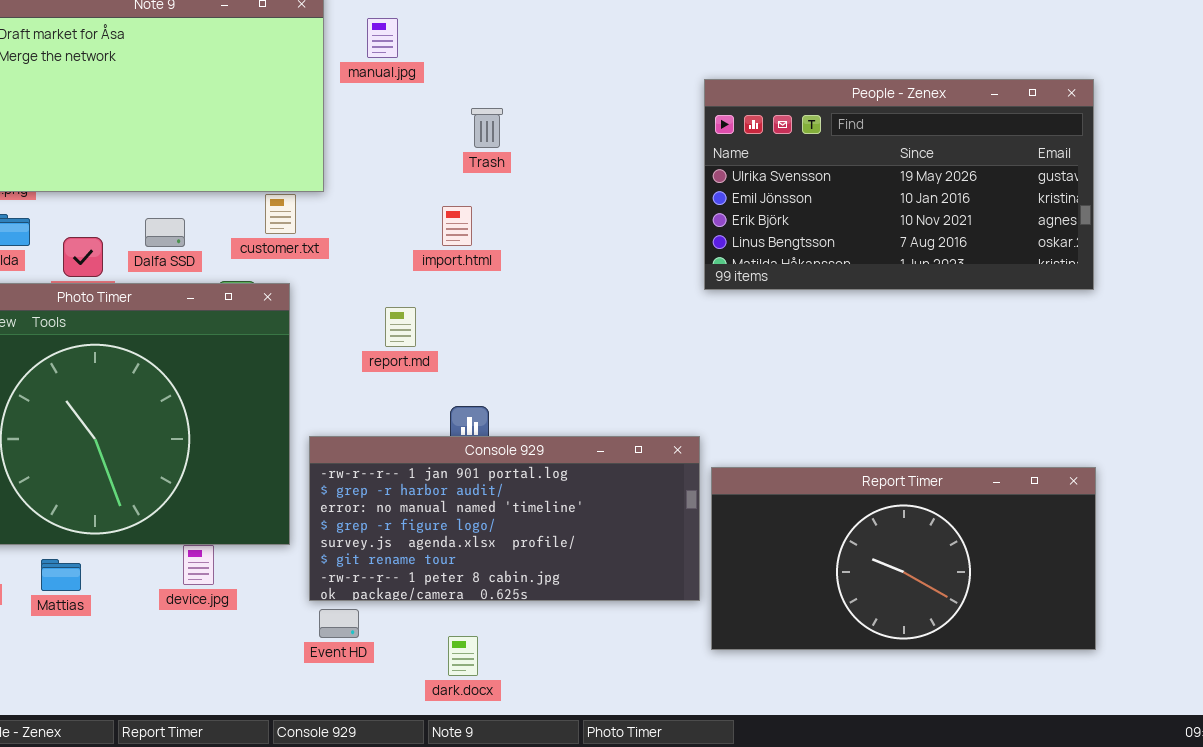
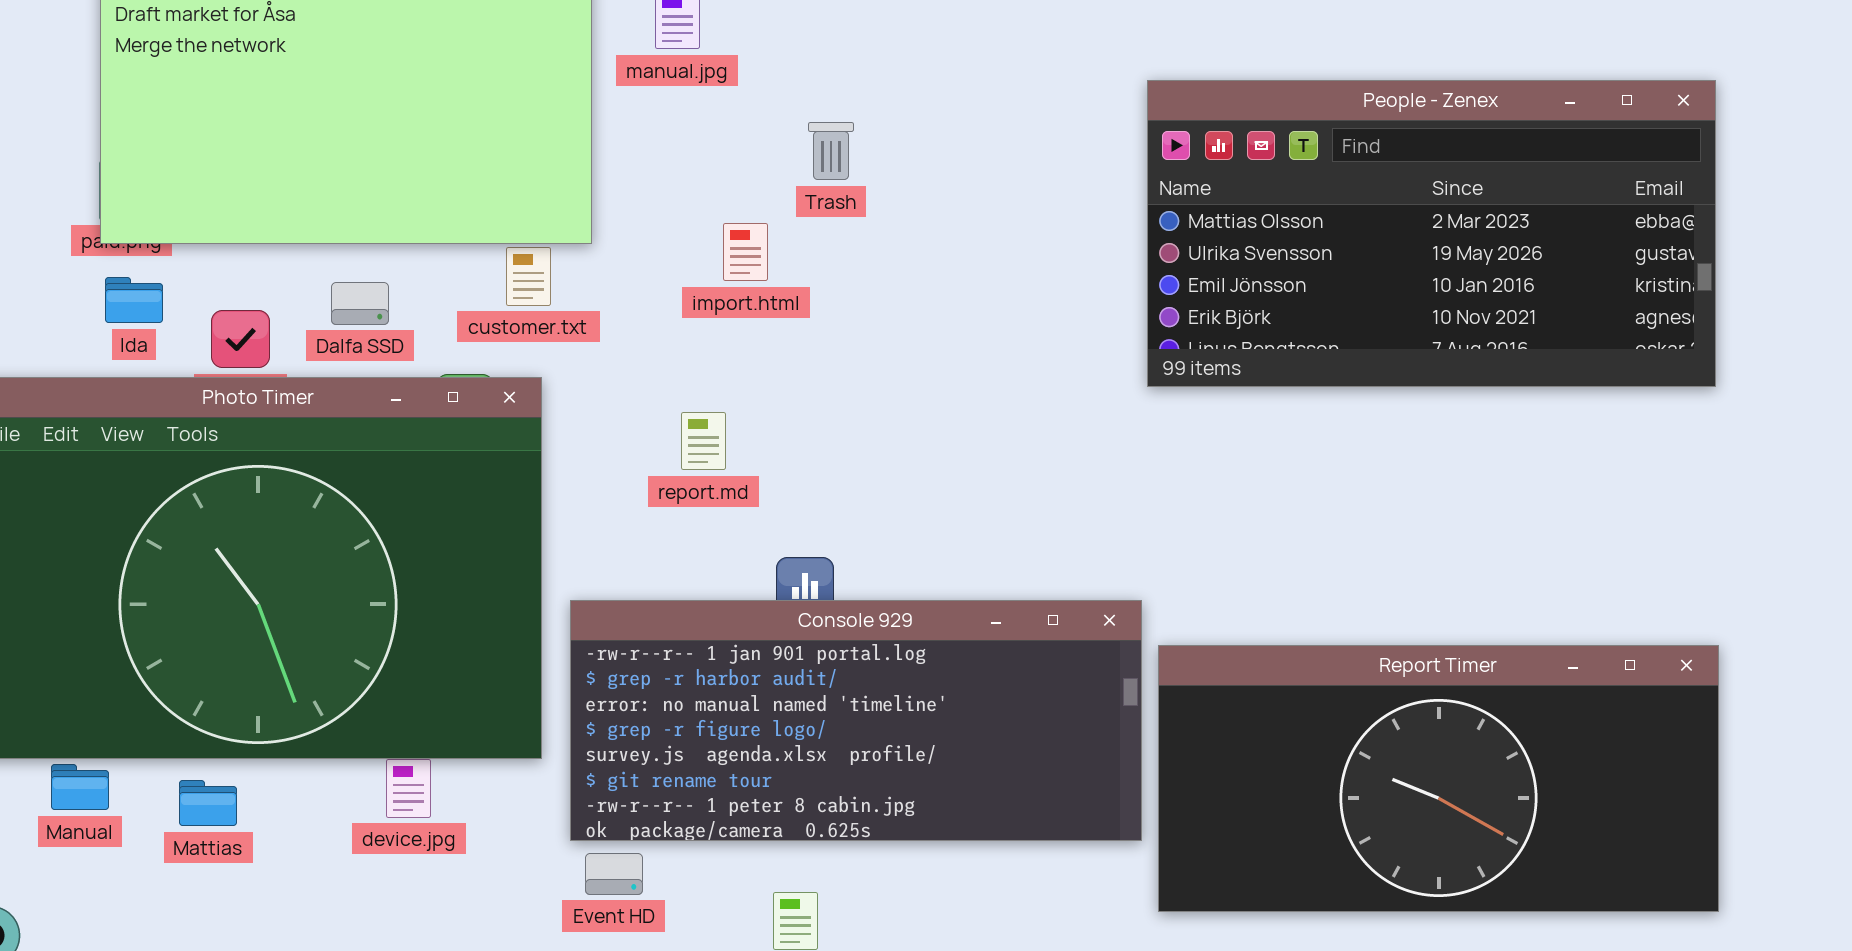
People - Zenex: [704,79,1094,290] -> [1147,80,1716,387], scrolled up 1 row
import.html: [442,206,472,246] -> [723,223,768,281], moved

